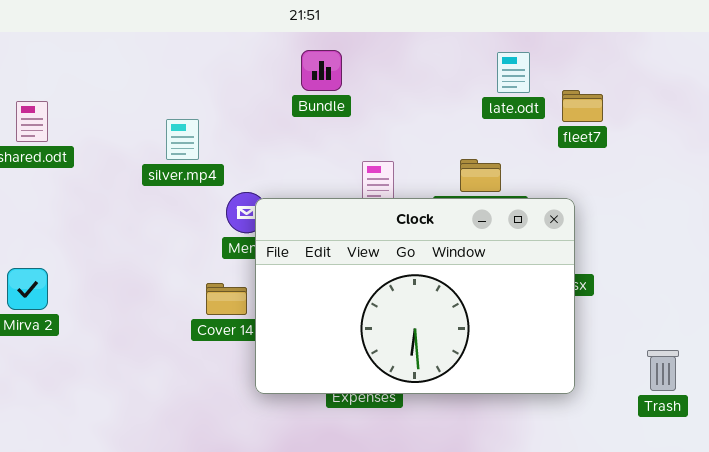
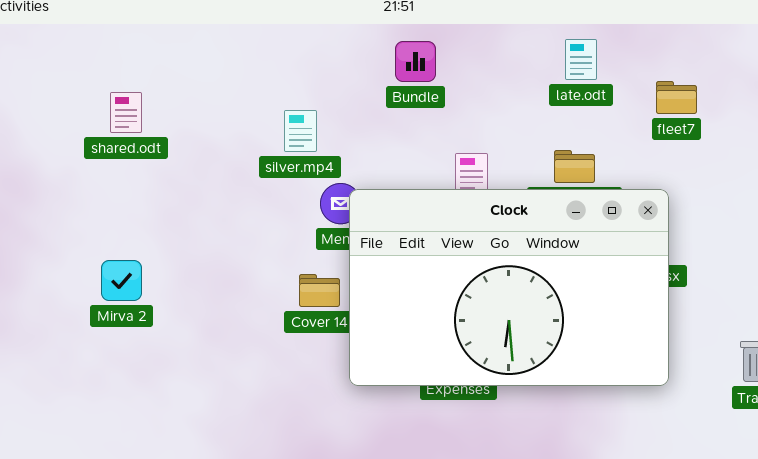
late.odt: [497,52,530,93] -> [565,39,597,80], moved
silver.mp4: [166,119,199,160] -> [284,110,317,152], moved

